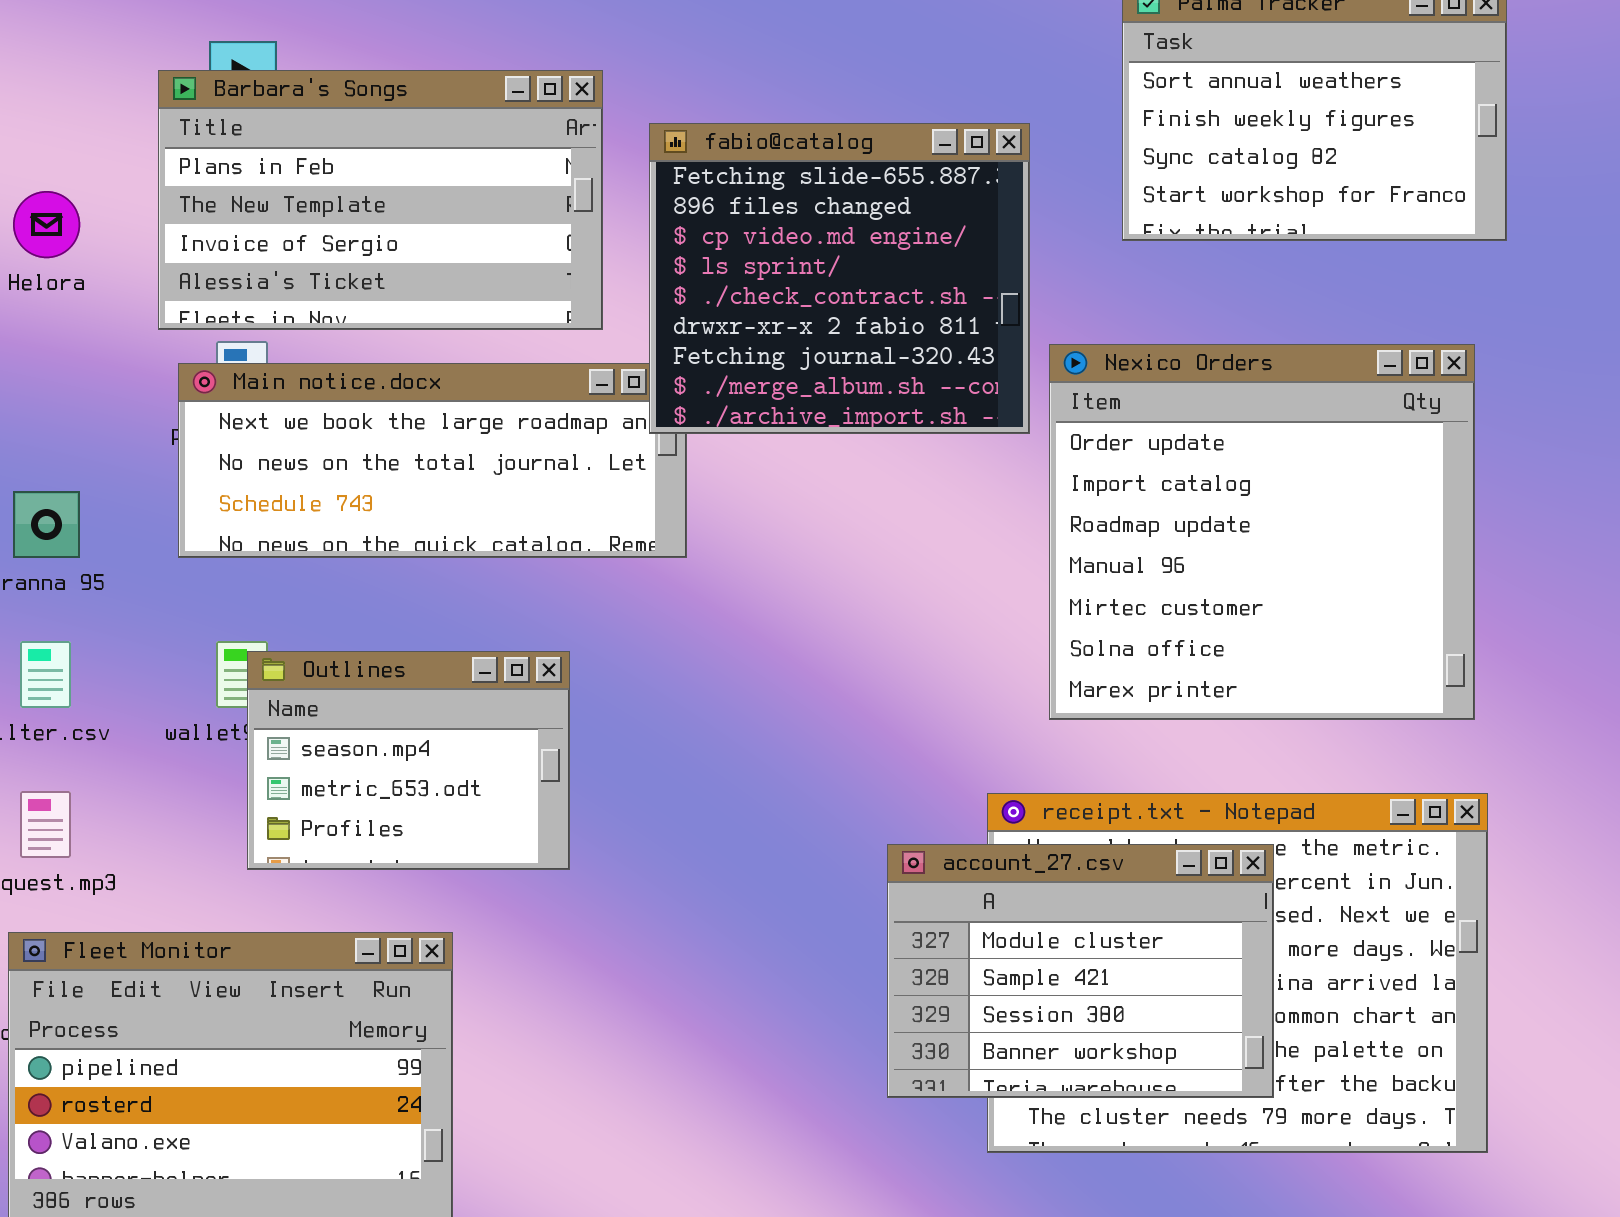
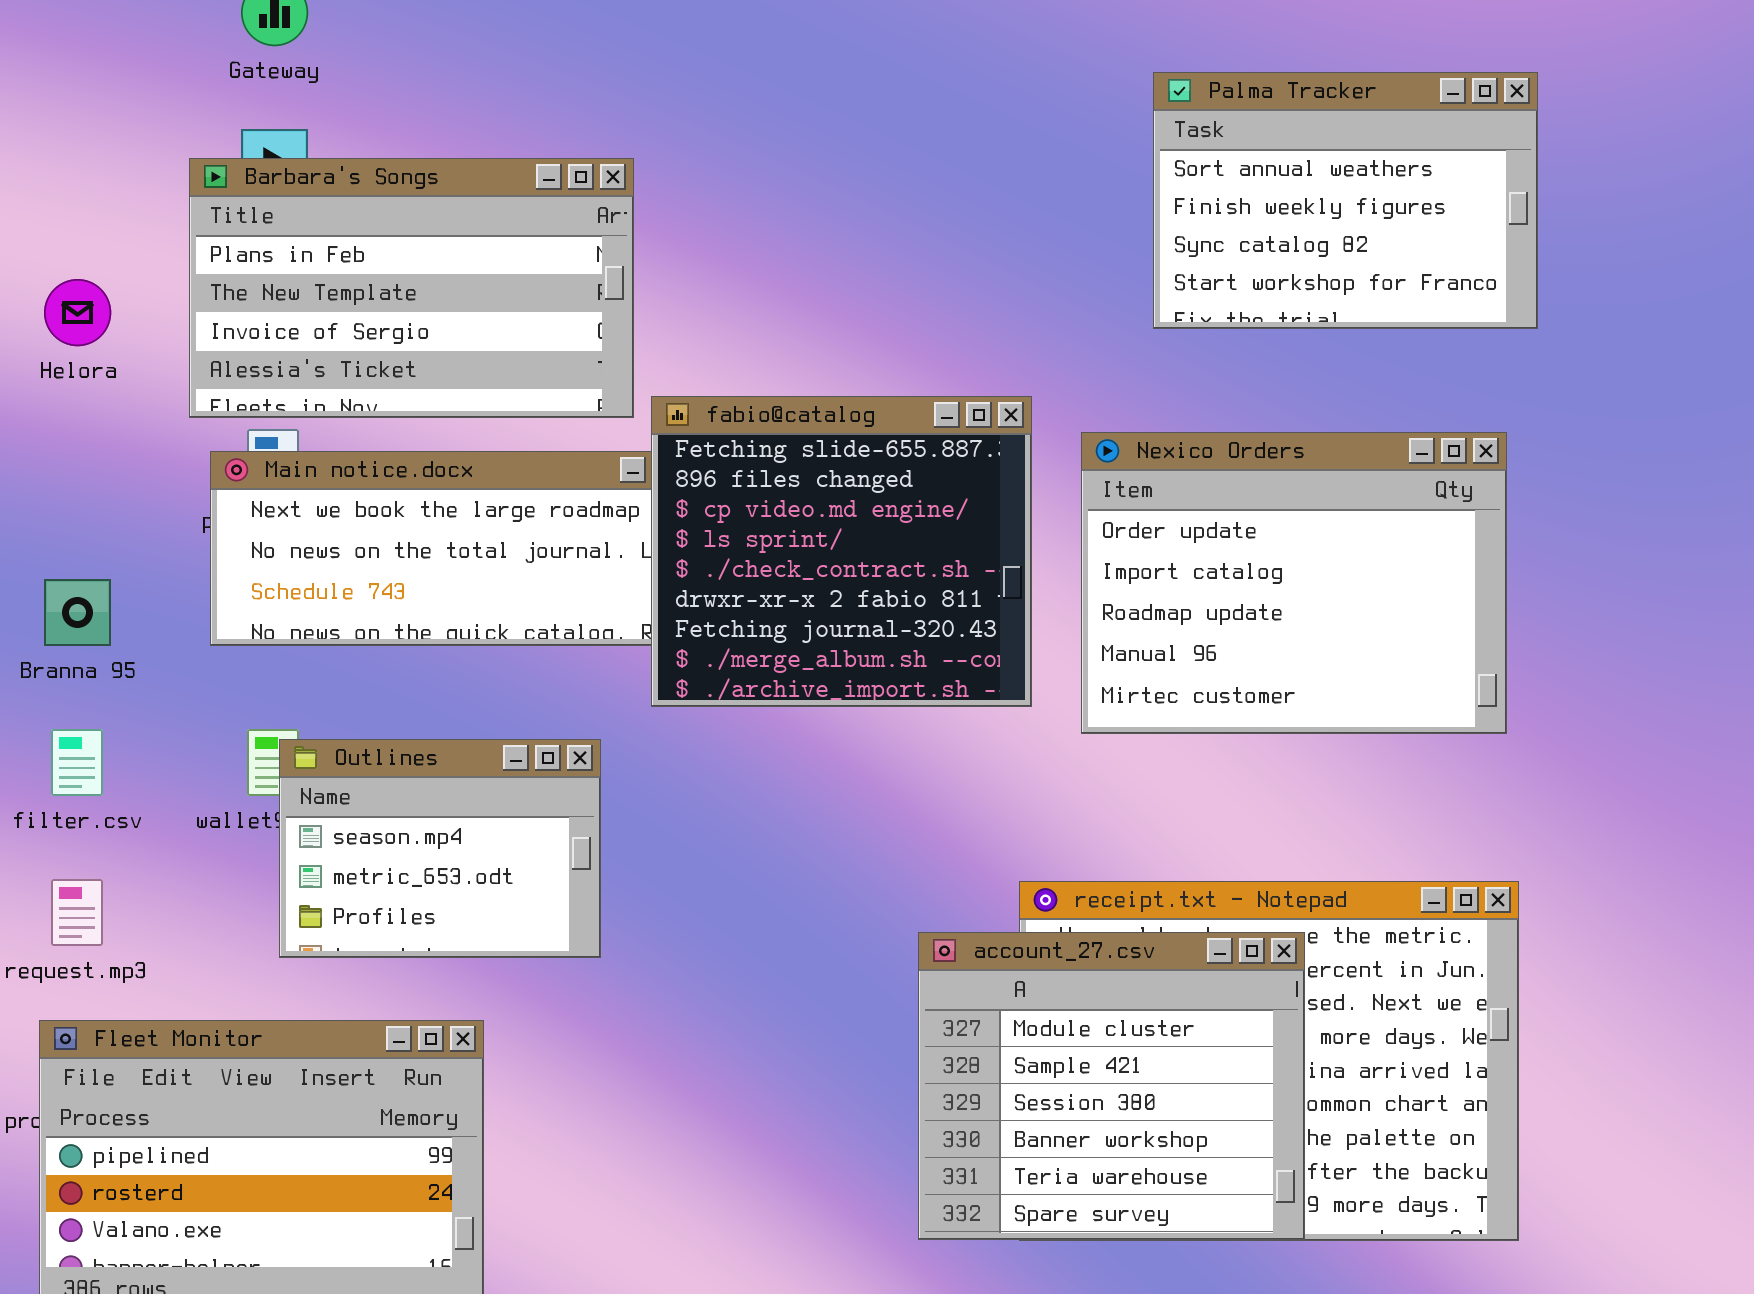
fabio@catalog: [649,123,1030,434] -> [651,396,1032,707], moved
Nexico Orders: [1049,344,1475,720] -> [1081,432,1507,734], resized
account_27.csv: [887,844,1274,1098] -> [918,932,1305,1240], resized

